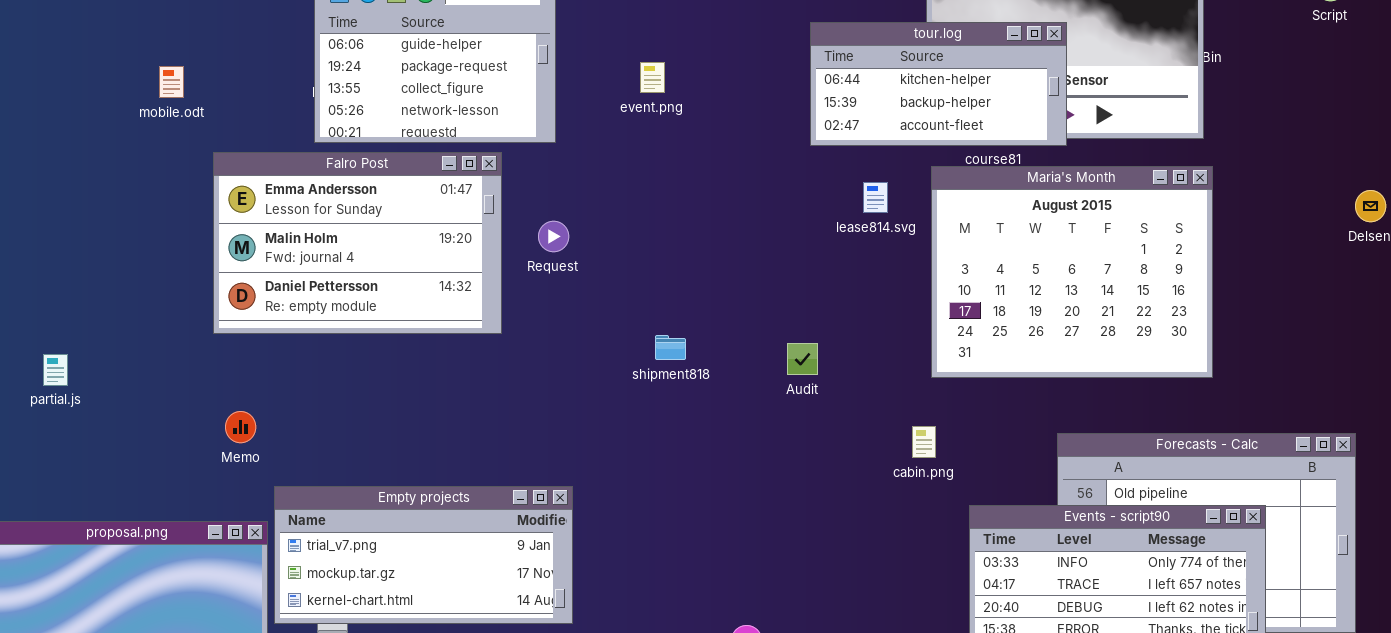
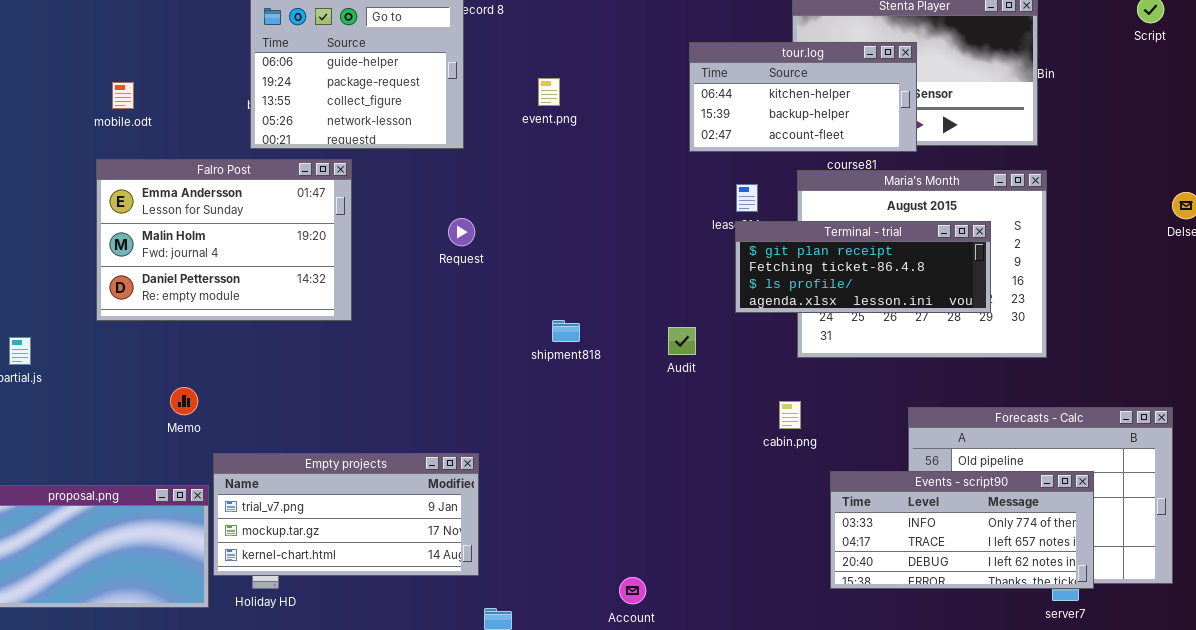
Falro Post: [213,152,502,334] -> [96,159,352,321], moved
Terminal - trial: none -> [735,221,991,313], opened

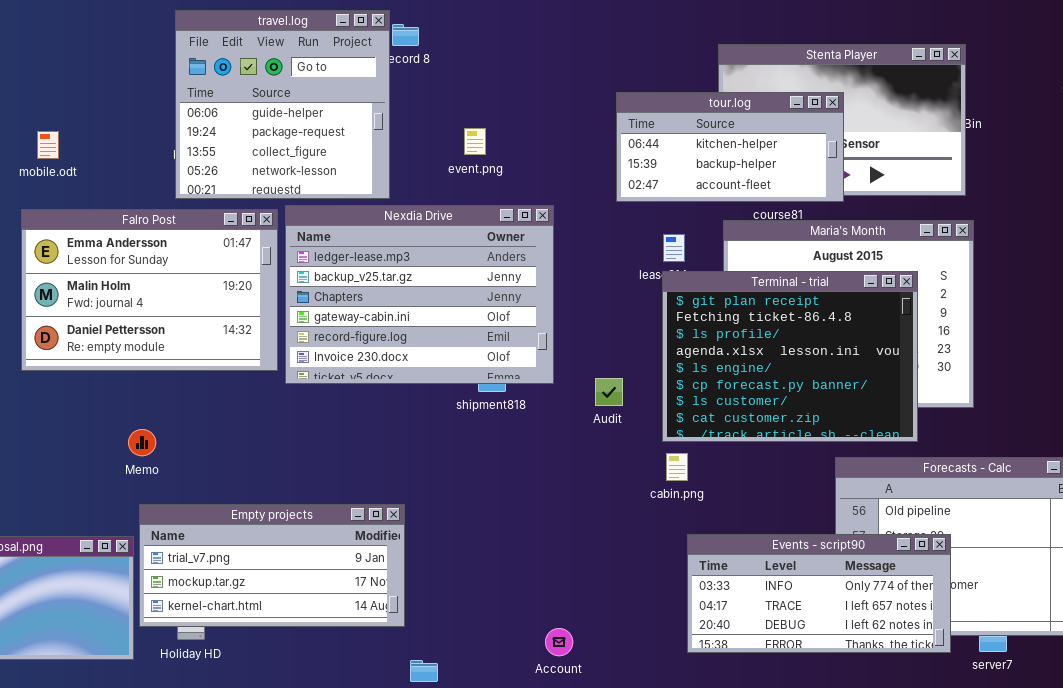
Nexdia Drive: none -> [285,205,554,384], opened
Terminal - trial: [735,221,991,313] -> [662,271,918,442], resized
Memo: [170,387,198,415] -> [128,429,156,456], moved
cabin.png: [779,401,801,429] -> [666,453,688,481], moved
Events - script90: [830,471,1094,589] -> [687,534,951,653], moved

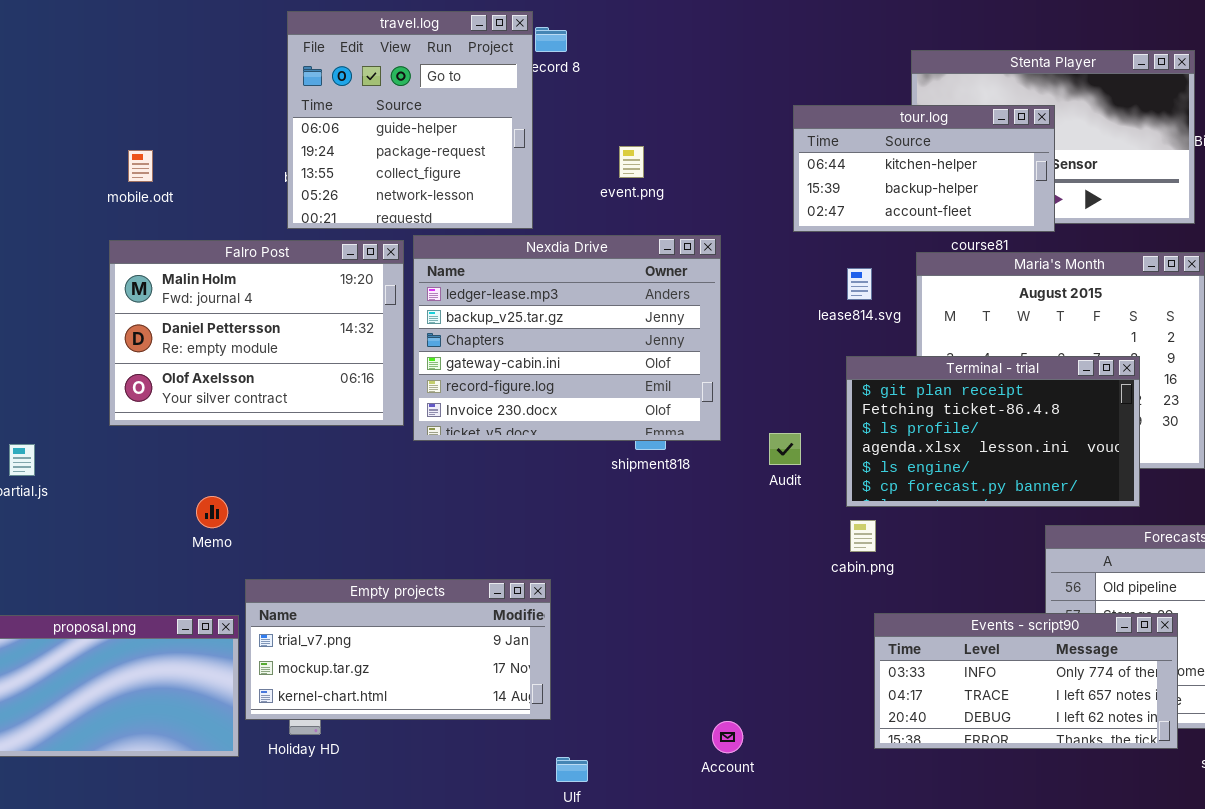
Falro Post: [21,209,278,371] -> [109,240,404,426], scrolled down 1 row
Terminal - trial: [662,271,918,442] -> [846,356,1140,507], resized
Memo: [128,429,156,456] -> [196,496,228,528], moved

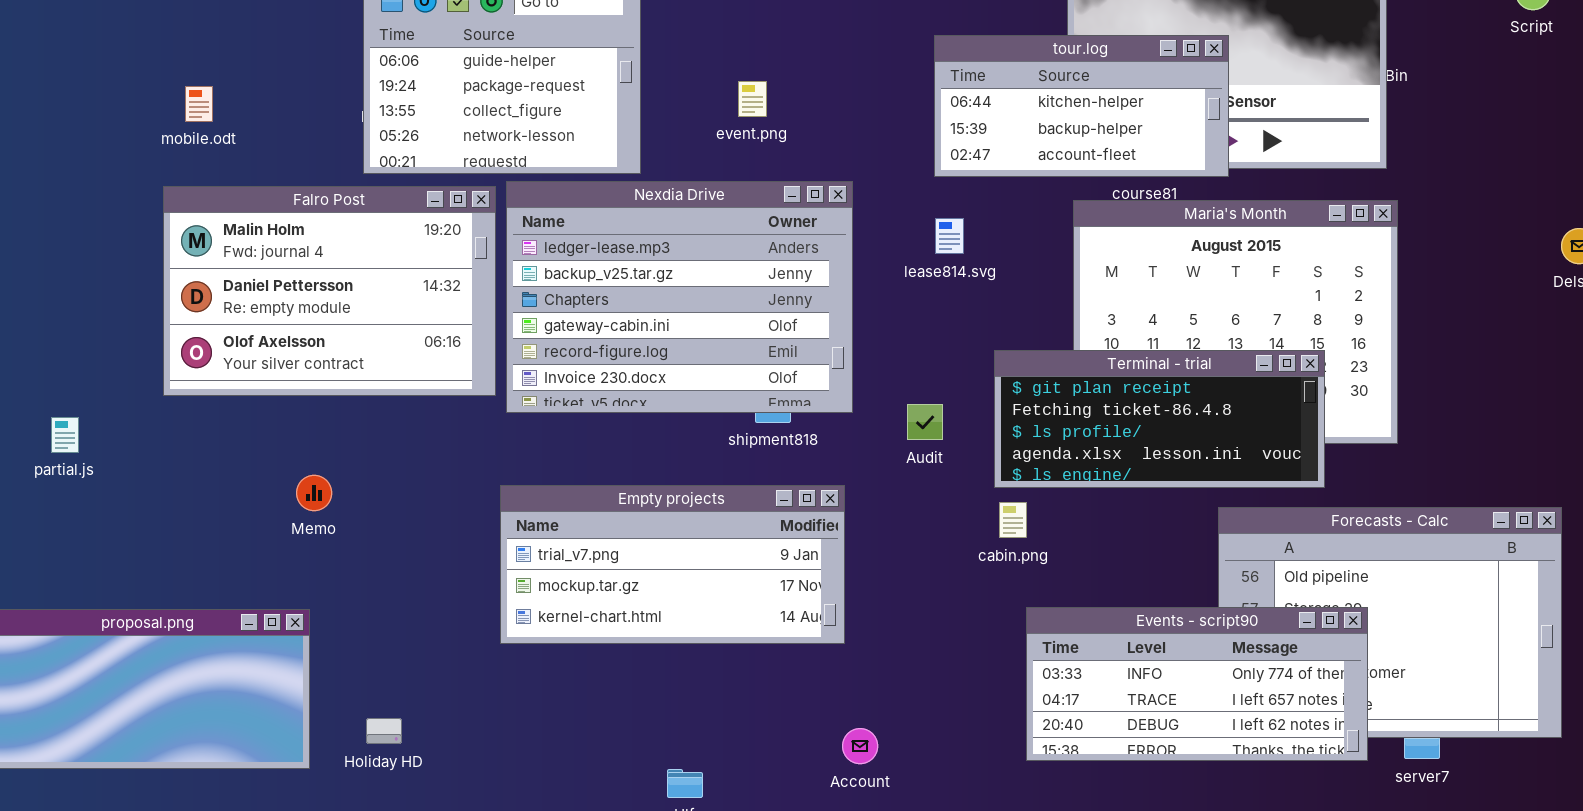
lease814.svg: [847,268,872,300] -> [935,218,964,254], moved
Terminal - trial: [846,356,1140,507] -> [994,350,1325,488], resized
Memo: [196,496,228,528] -> [296,475,332,511], moved
Empty projects: [245,579,551,720] -> [500,485,845,644], moved

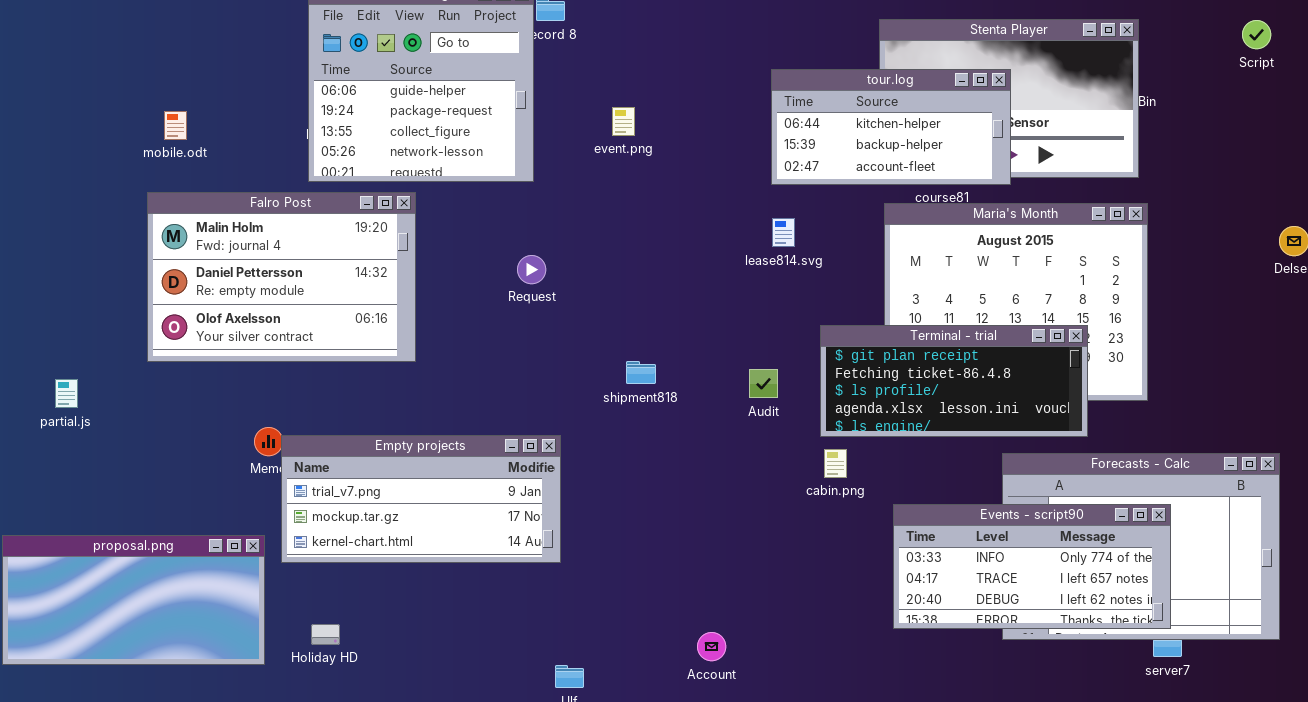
Nexdia Drive: [506,181,853,413] -> none, closed
Empty projects: [500,485,845,644] -> [281,435,561,563], moved
Events - script90: [1026,607,1368,761] -> [893,504,1171,629], moved

